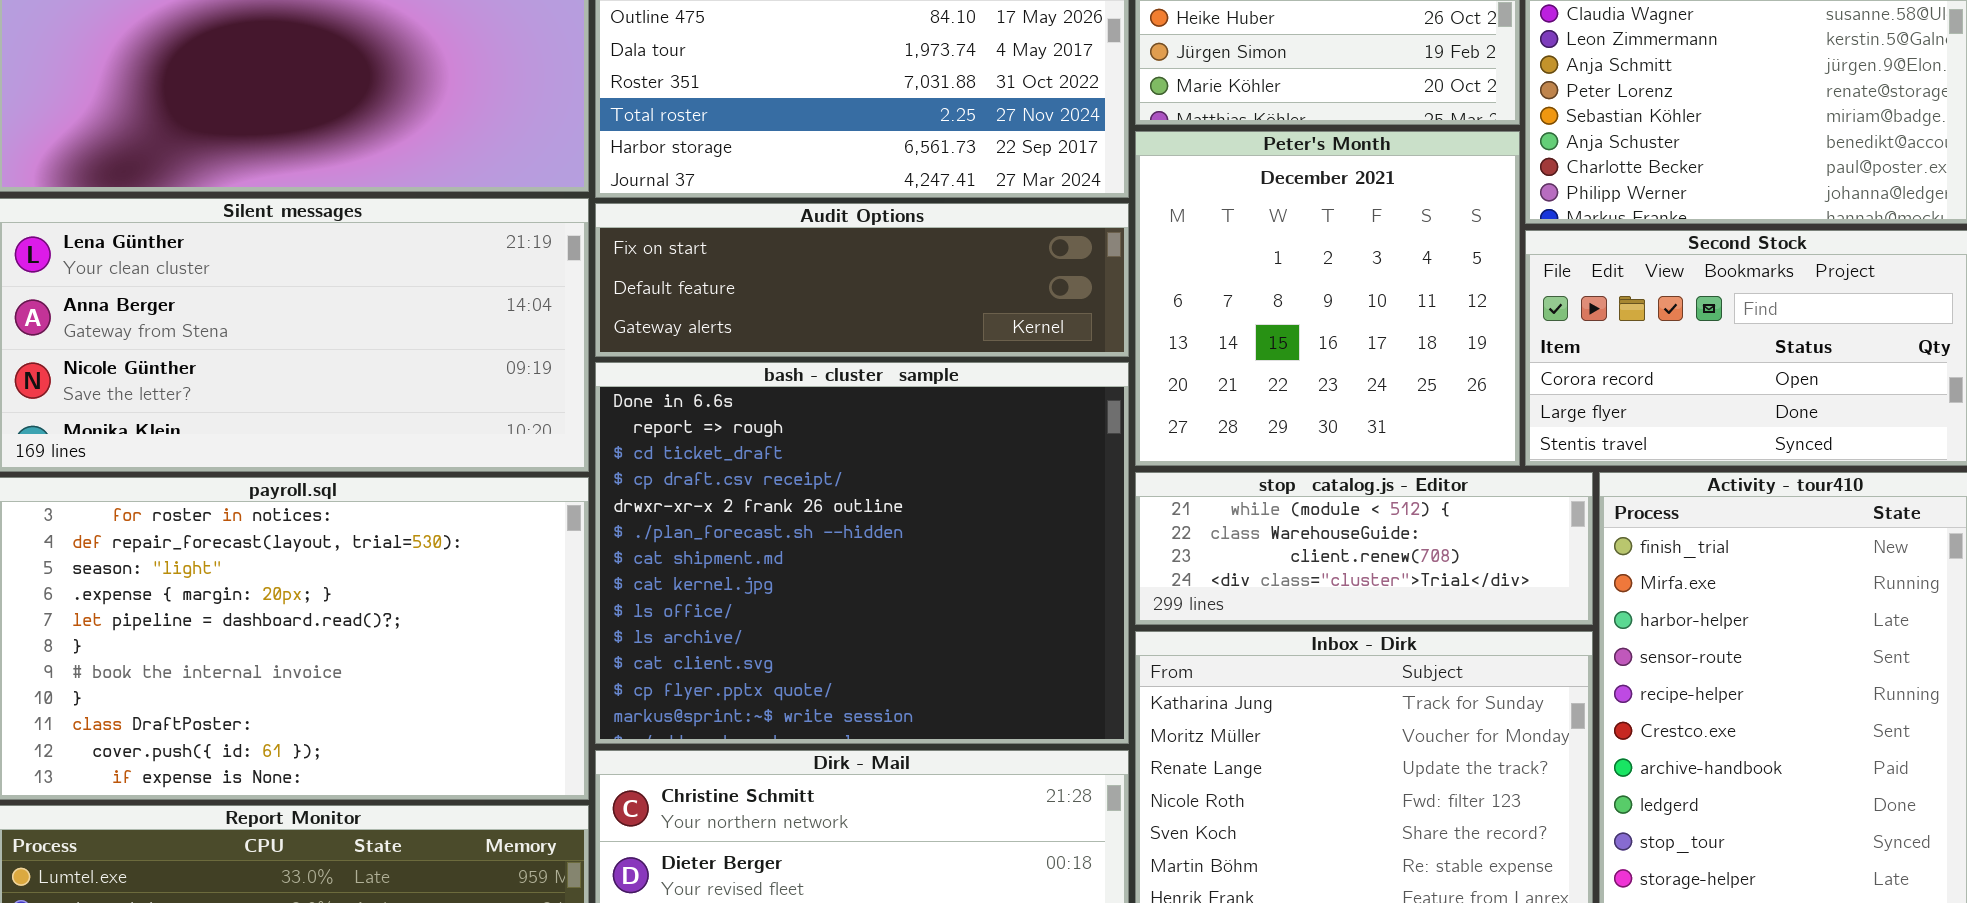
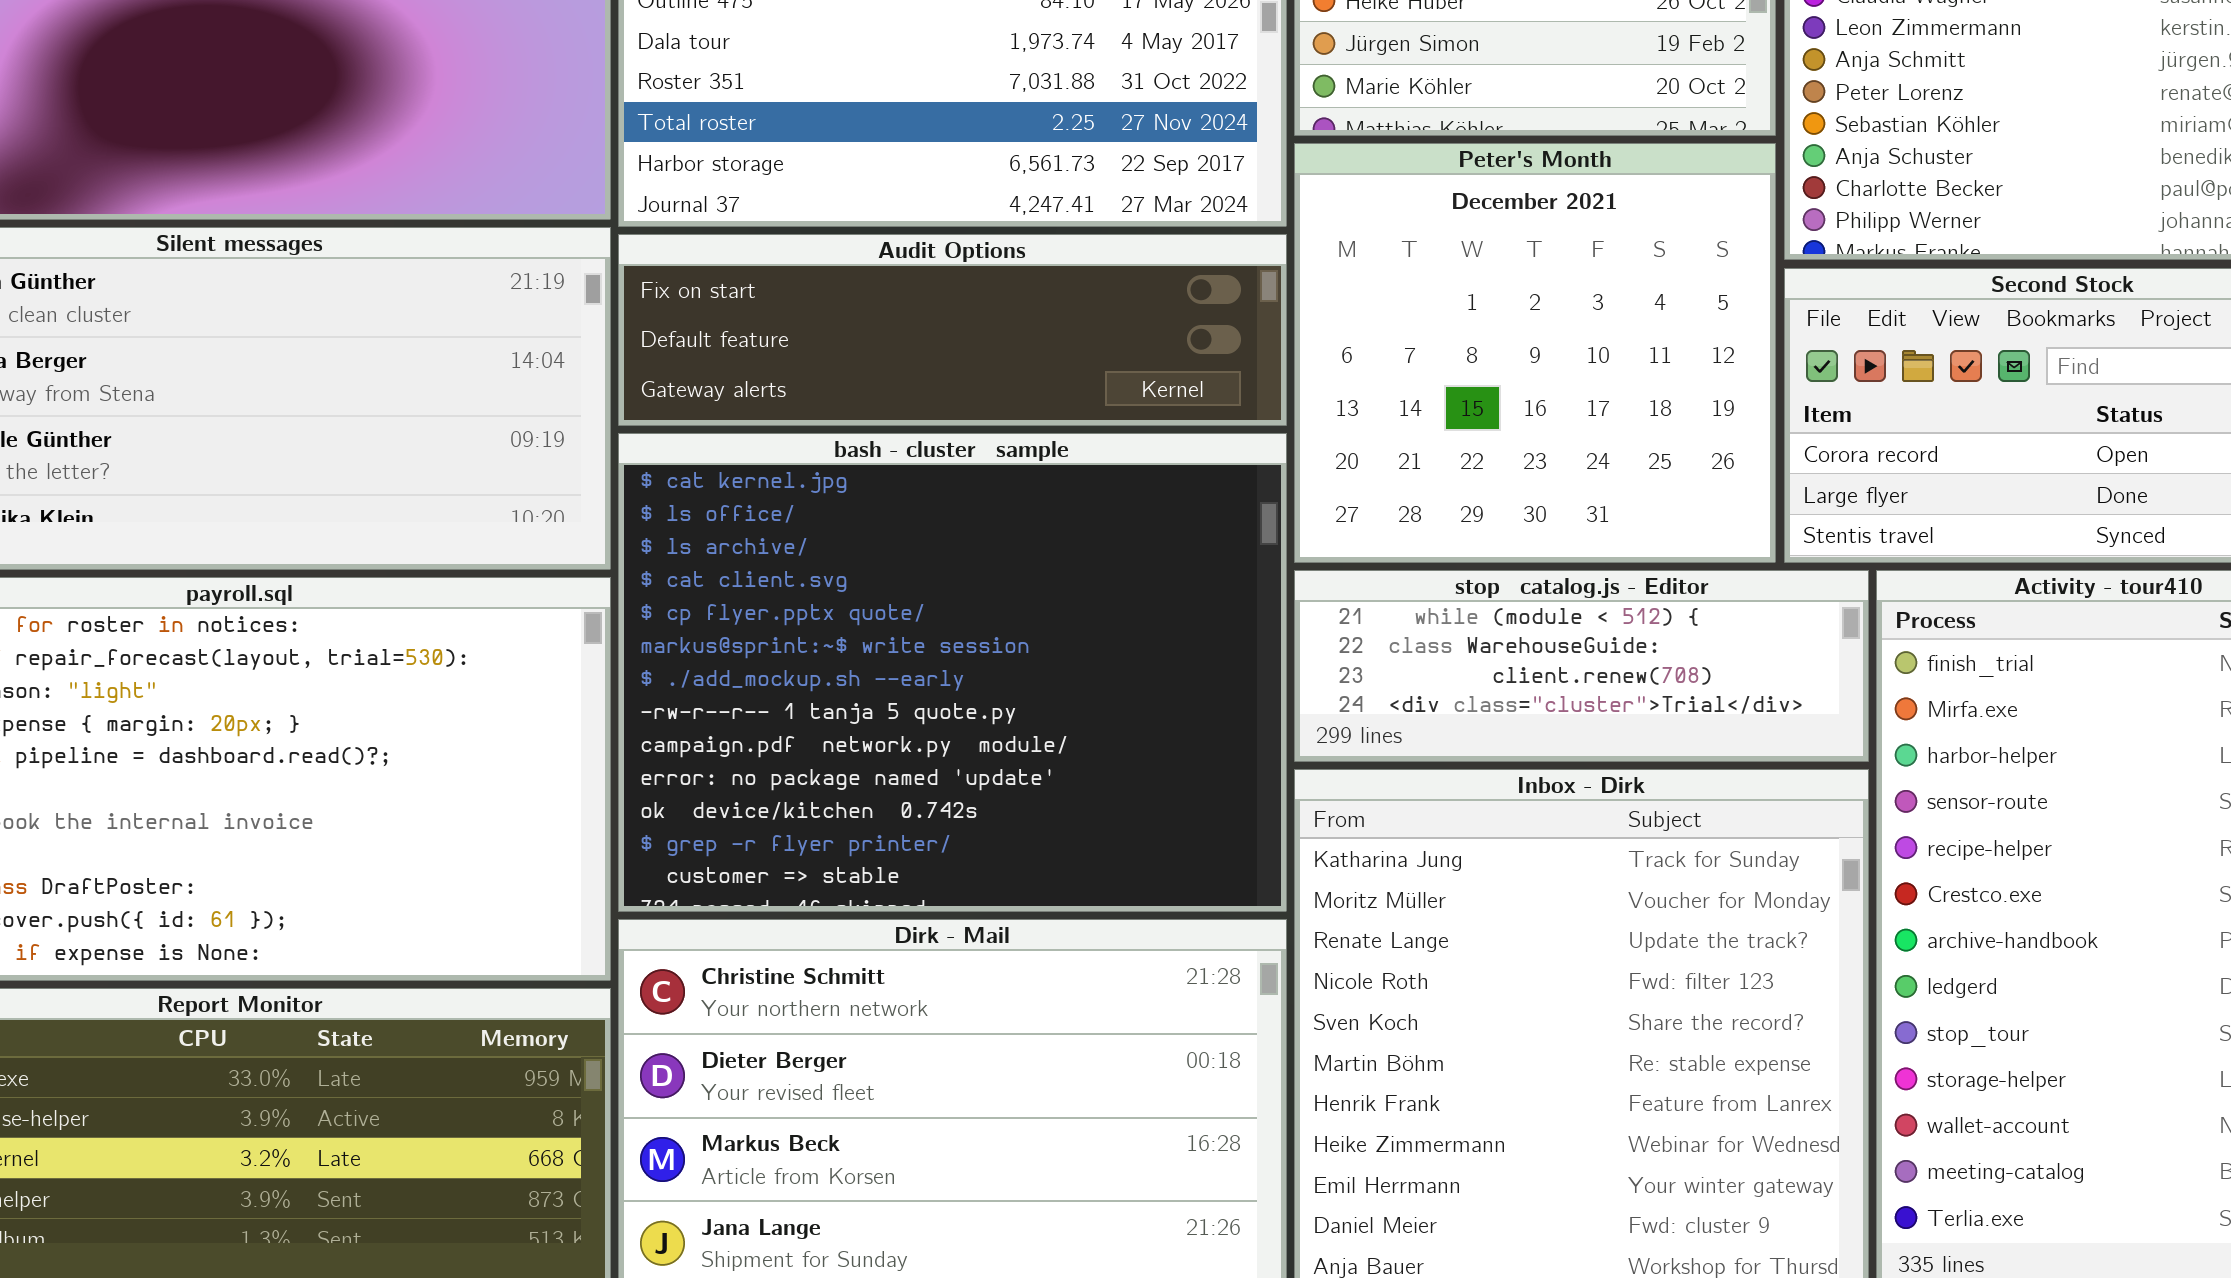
bash - cluster_sample: [595,362,1129,744] -> [618,433,1287,912], scrolled down 7 rows

